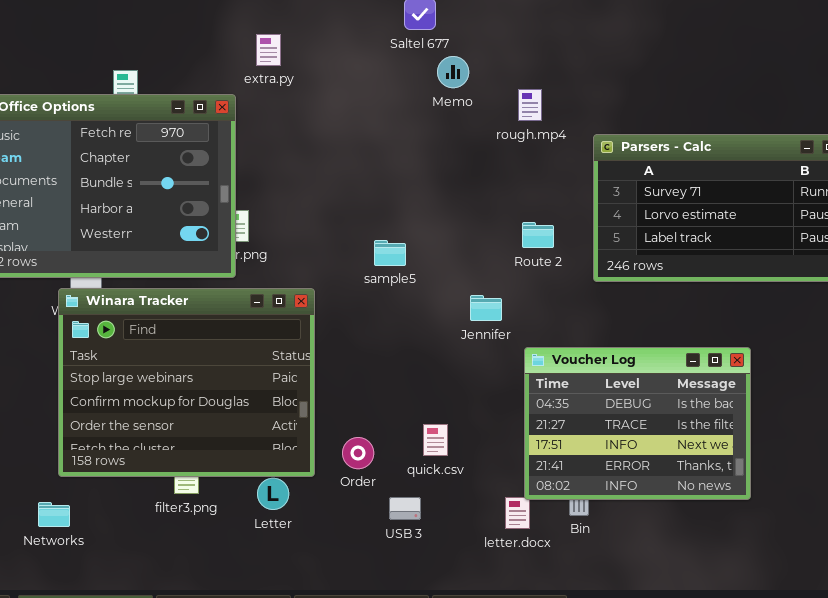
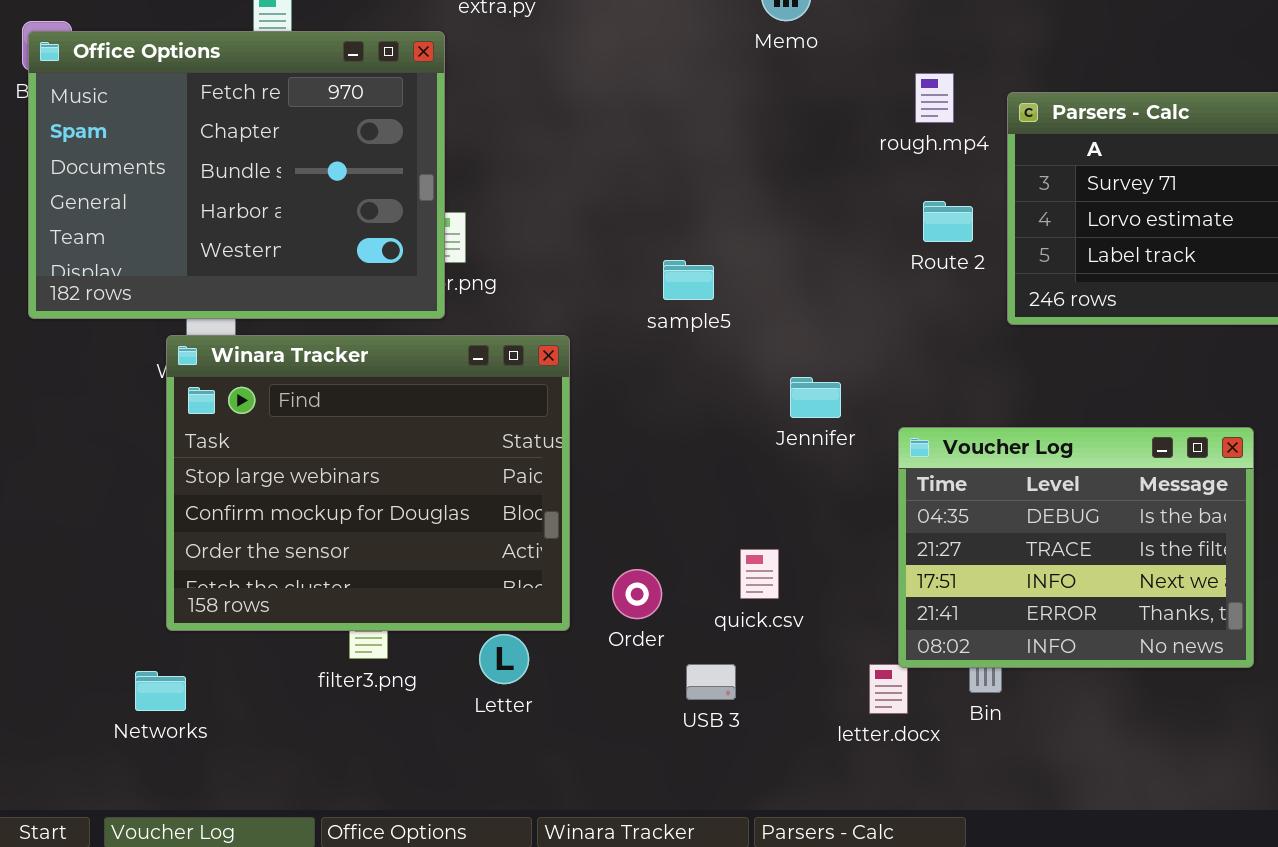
rough.mp4: [518,89,542,121] -> [915,73,954,123], moved
Route 2: [522,222,554,248] -> [923,201,973,242], moved
Jennifer: [470,295,502,321] -> [790,377,841,418], moved

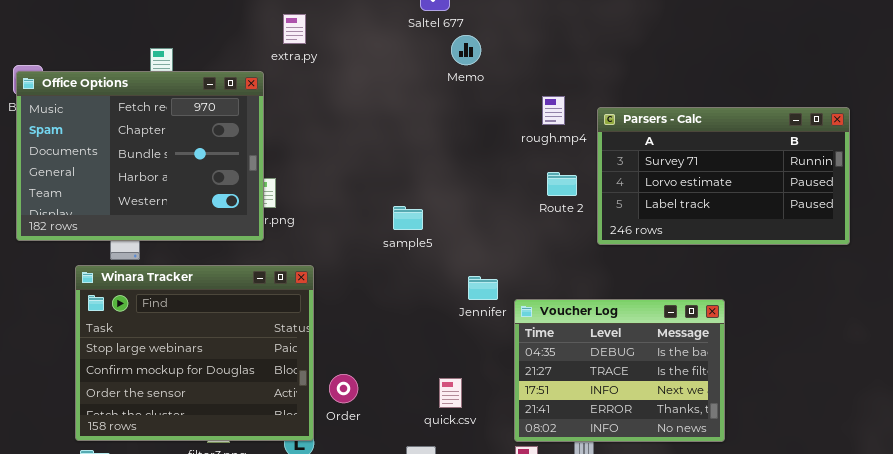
Winara Tracker: [166,335,570,631] -> [75,265,314,441], moved
Voucher Log: [898,427,1254,668] -> [514,299,725,442], moved
Order: [612,569,662,619] -> [329,374,358,403], moved

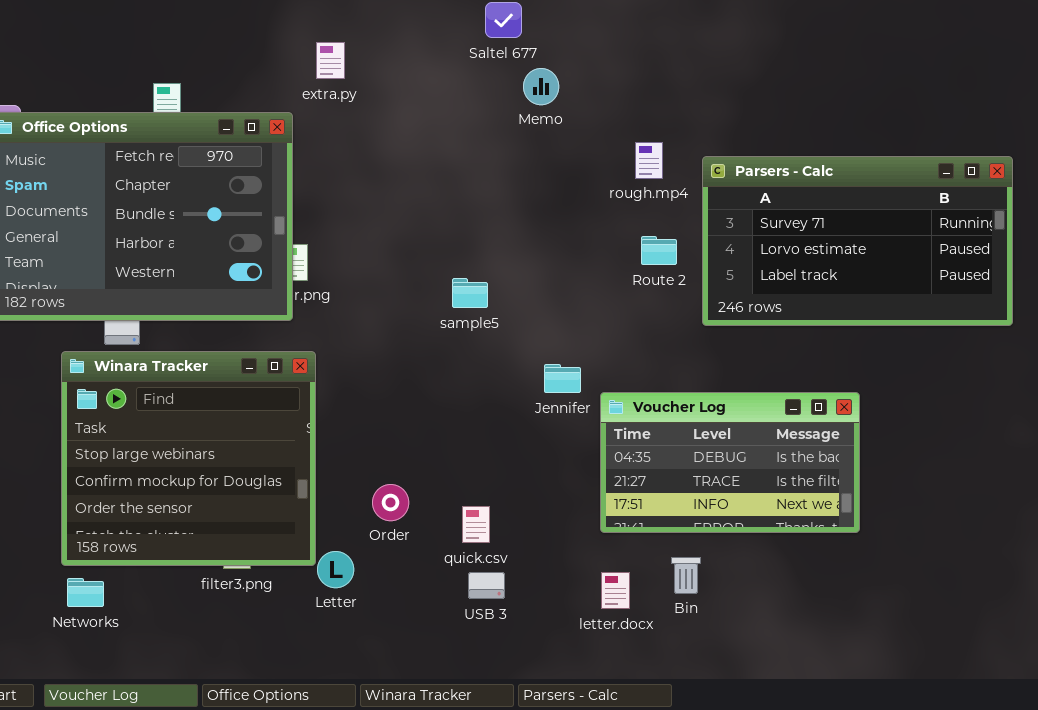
Winara Tracker: [75,265,314,441] -> [61,351,316,566], resized
Voucher Log: [514,299,725,442] -> [600,392,860,533], resized
quick.csv: [439,378,462,408] -> [462,506,490,543], moved

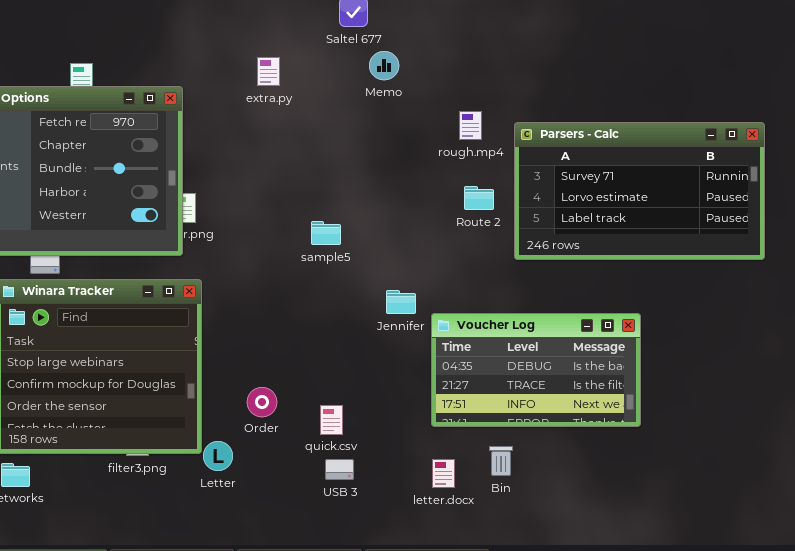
extra.py: [316,42,345,79] -> [257,57,280,86], moved

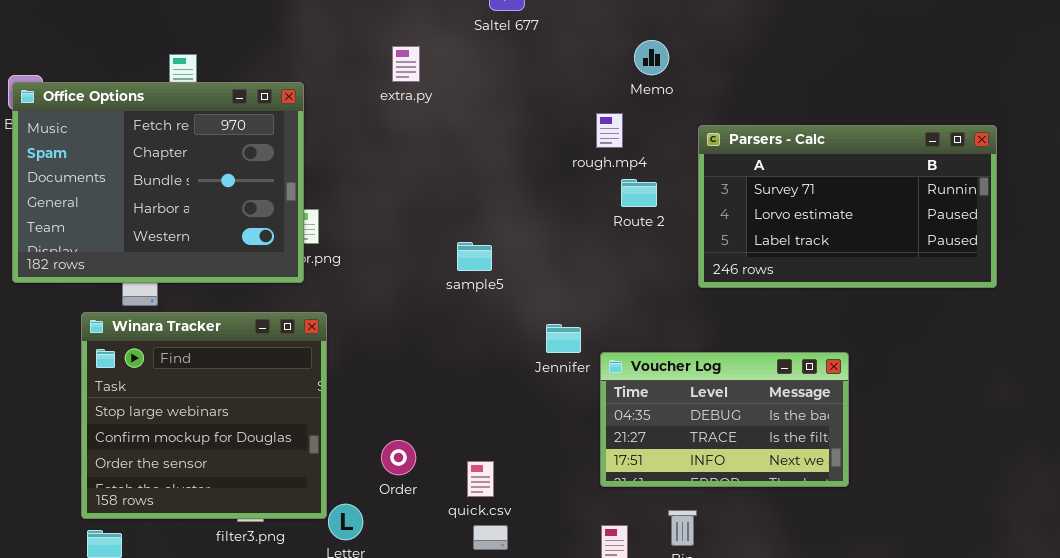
Memo: [369,51,399,80] -> [634,40,669,75], moved
rough.mp4: [459,111,482,140] -> [596,113,623,148], moved
Route 2: [464,186,494,210] -> [621,179,657,207], moved

